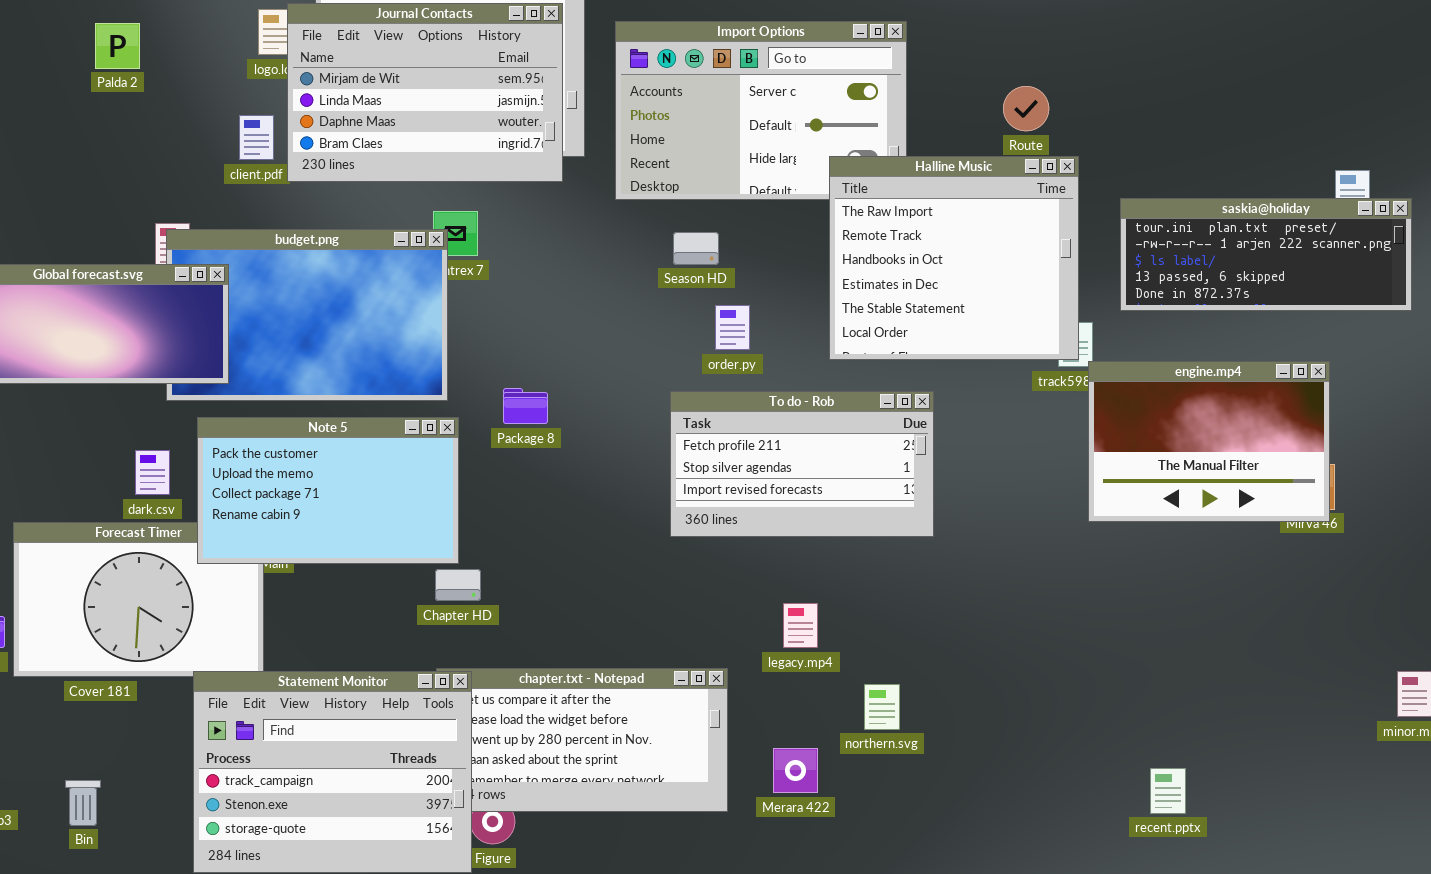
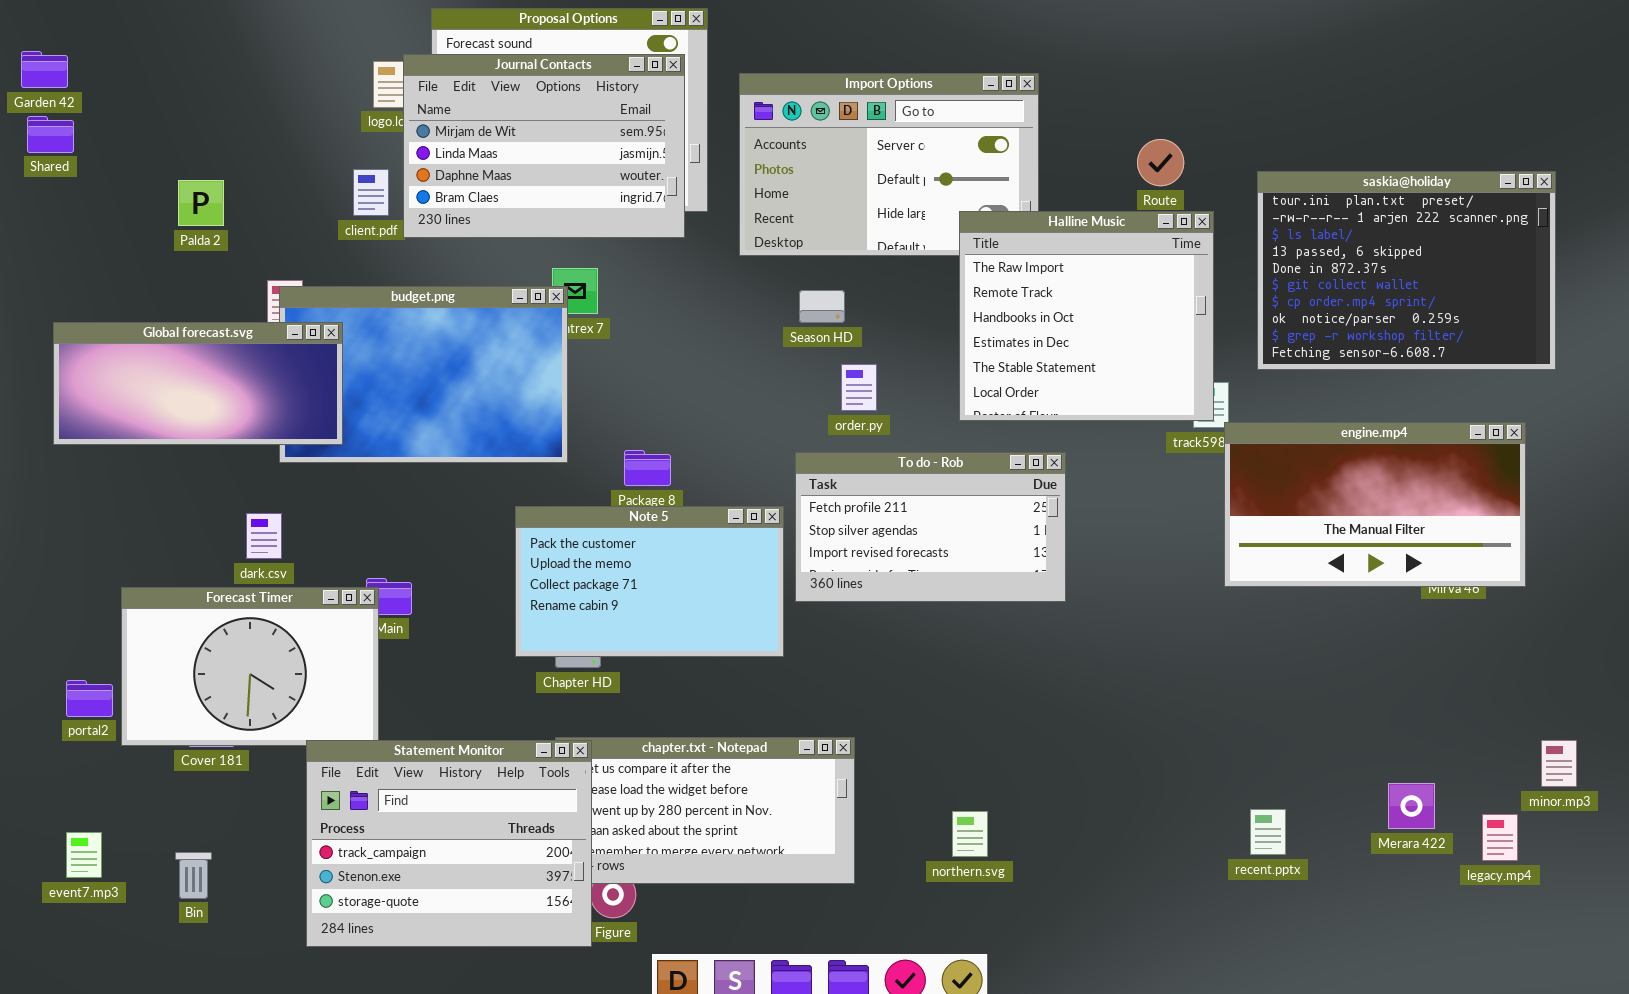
Palda 2: [95,23,140,69] -> [178,180,224,226], moved
saskia@holiday: [1120,198,1412,311] -> [1257,171,1556,370], resized
engine.mp4: [1088,361,1330,522] -> [1224,422,1526,587], resized
Note 5: [197,417,459,564] -> [515,506,784,657], moved
legacy.mp4: [783,603,818,648] -> [1482,814,1518,861], moved
northern.svg: [864,684,900,730] -> [952,811,988,857], moved
Merara 422: [773,748,818,793] -> [1388,783,1435,829], moved
recent.pptx: [1150,768,1186,814] -> [1250,809,1286,855], moved

